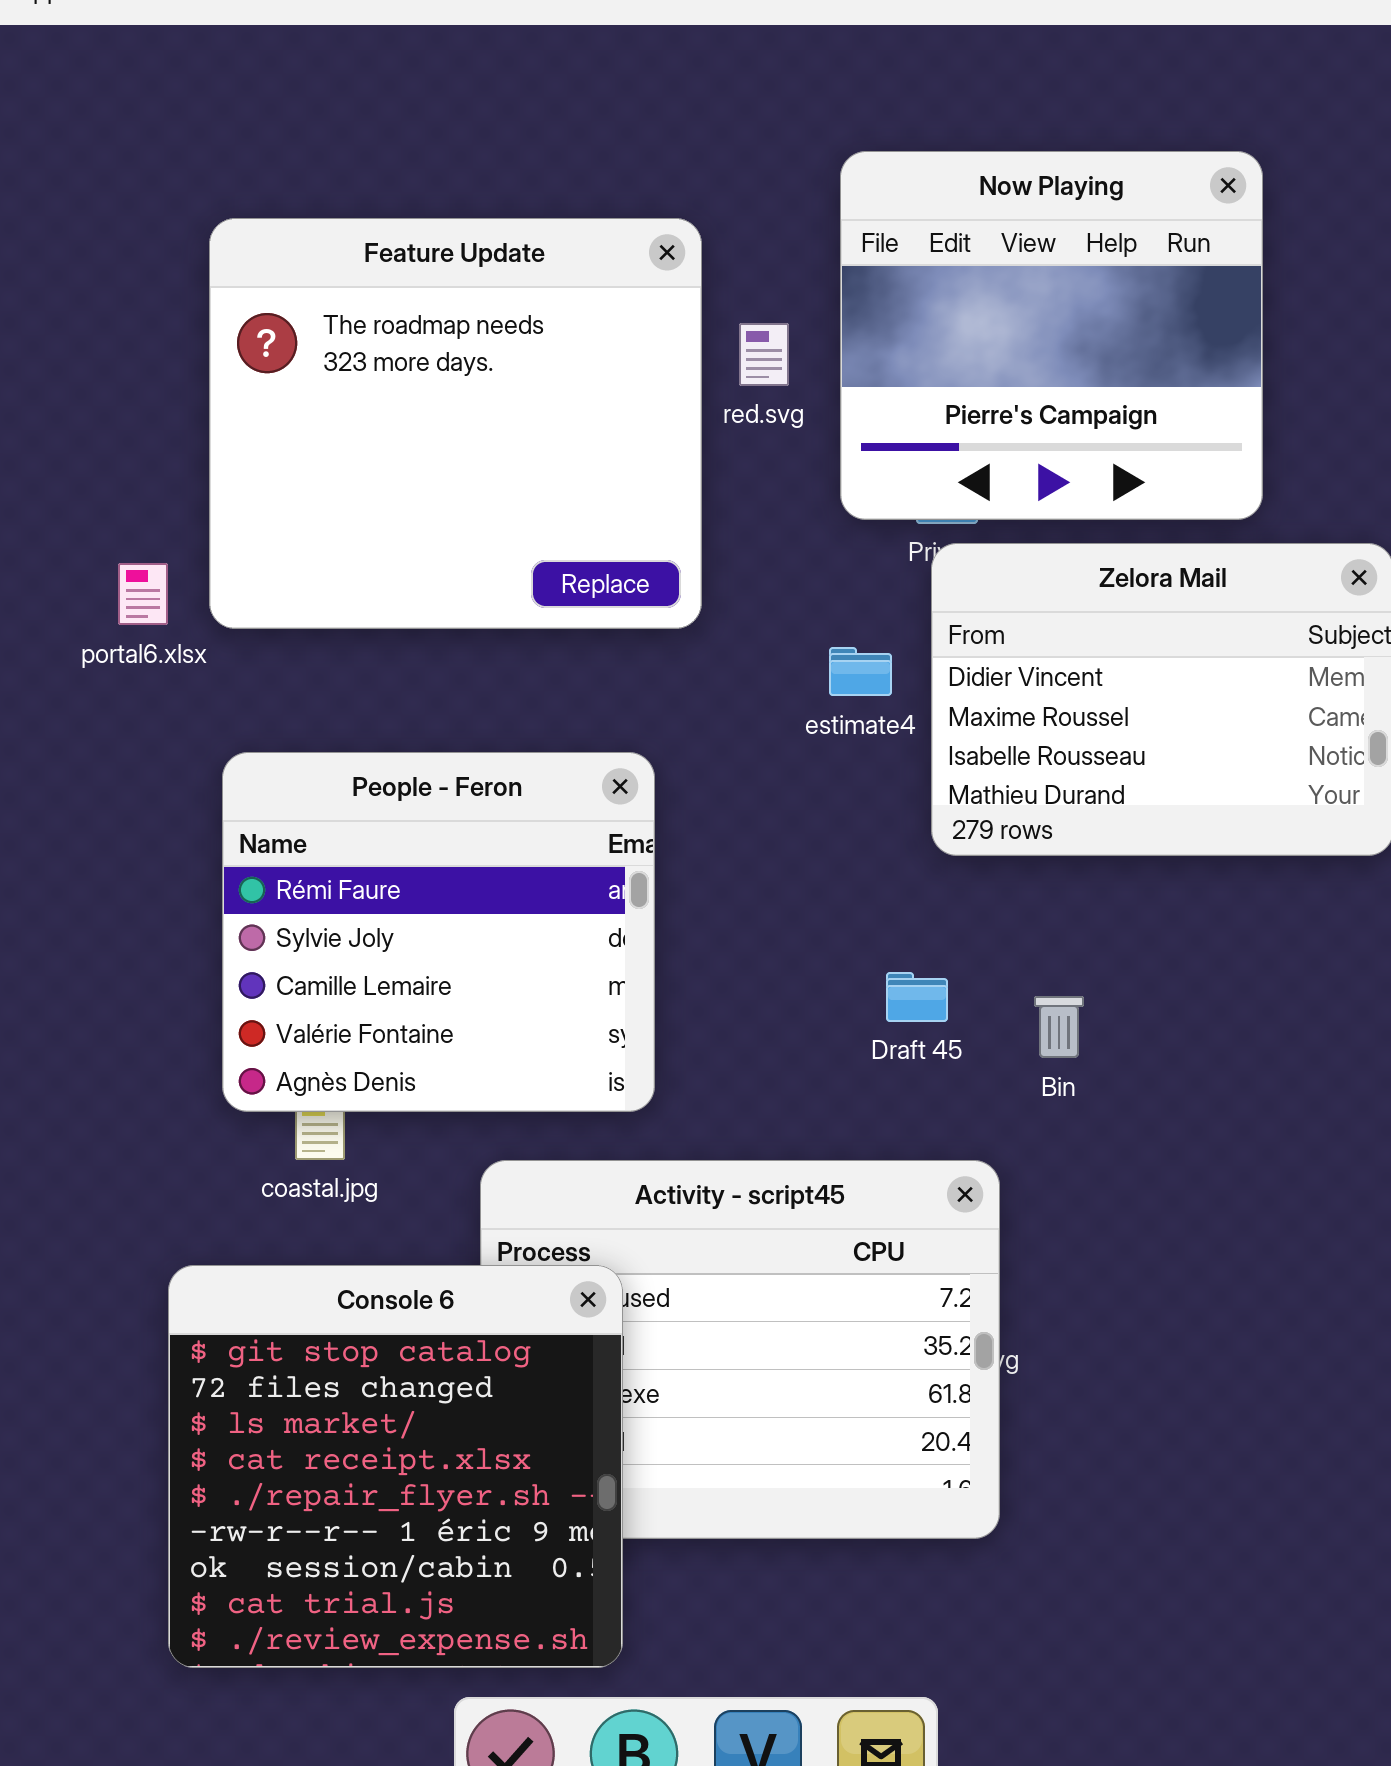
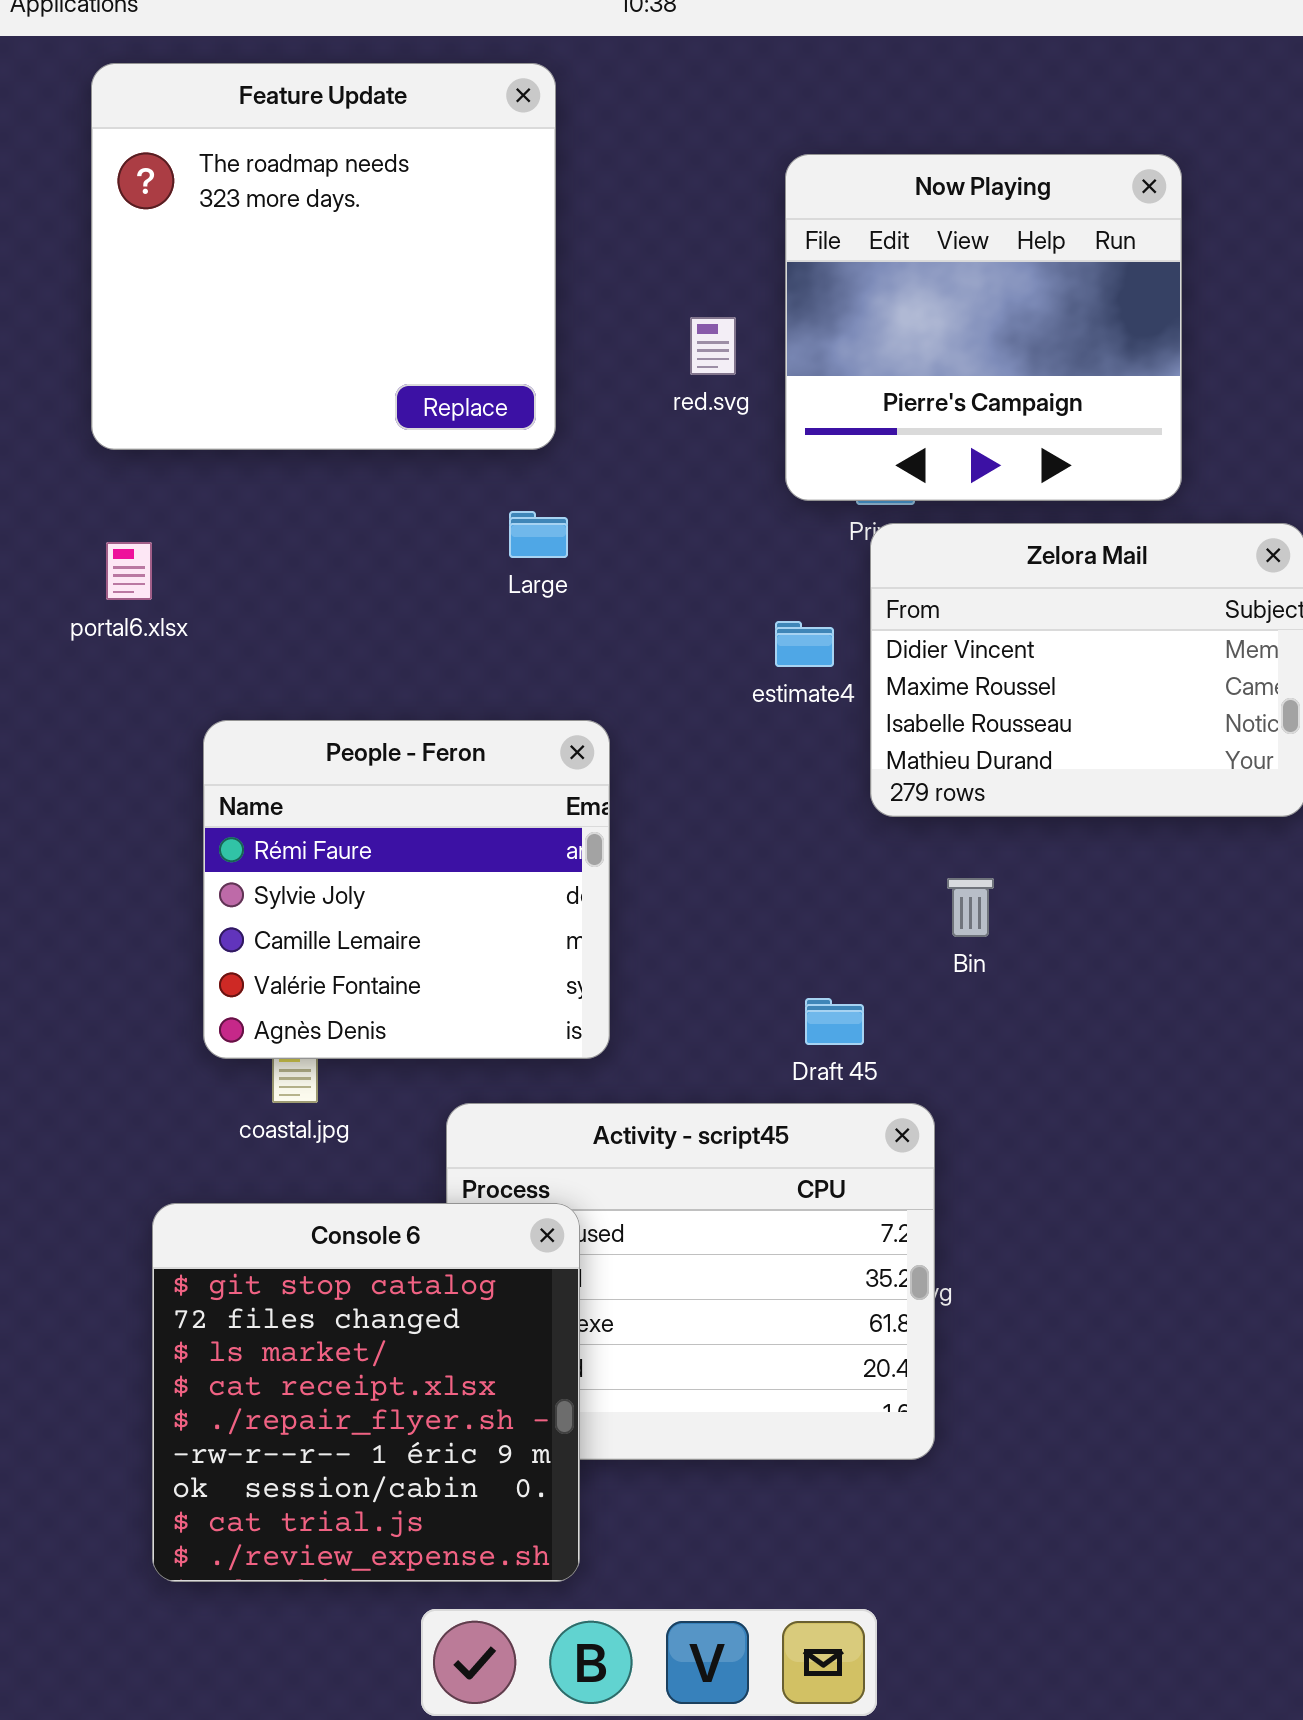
Feature Update: [209,218,702,629] -> [91,63,556,450], moved
Draft 45: [886,972,948,1022] -> [805,998,864,1045], moved
Bin: [1034,996,1084,1058] -> [947,878,994,937], moved

